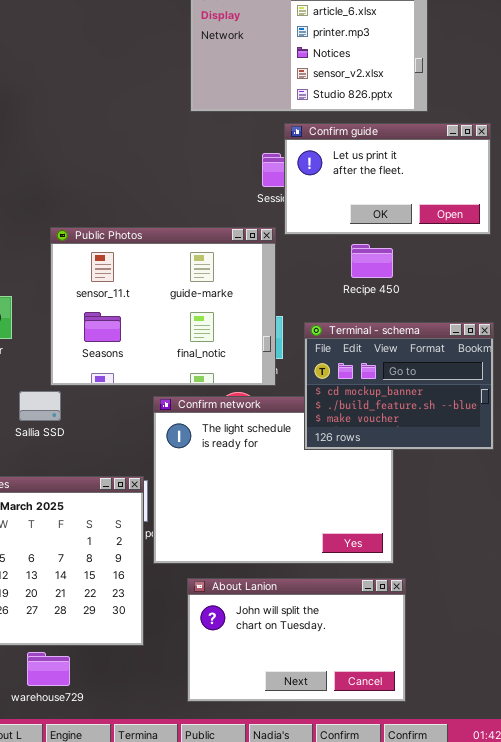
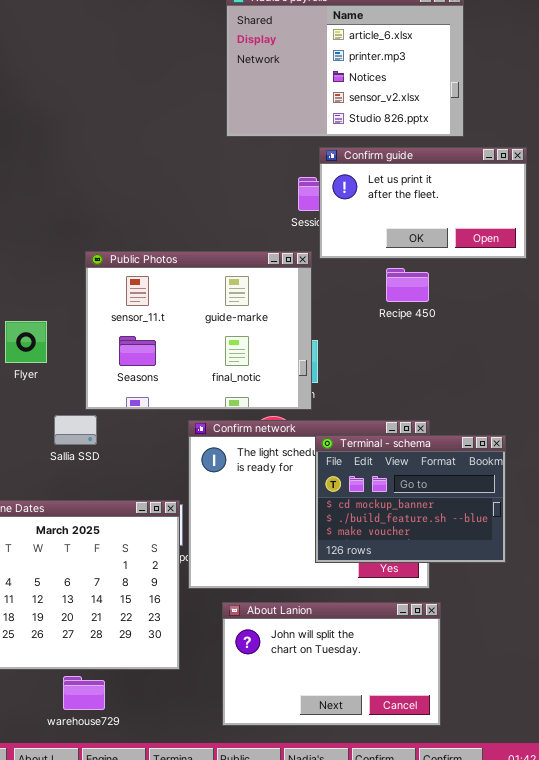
Terminal - schema: [304,322,494,450] -> [315,435,506,563], moved

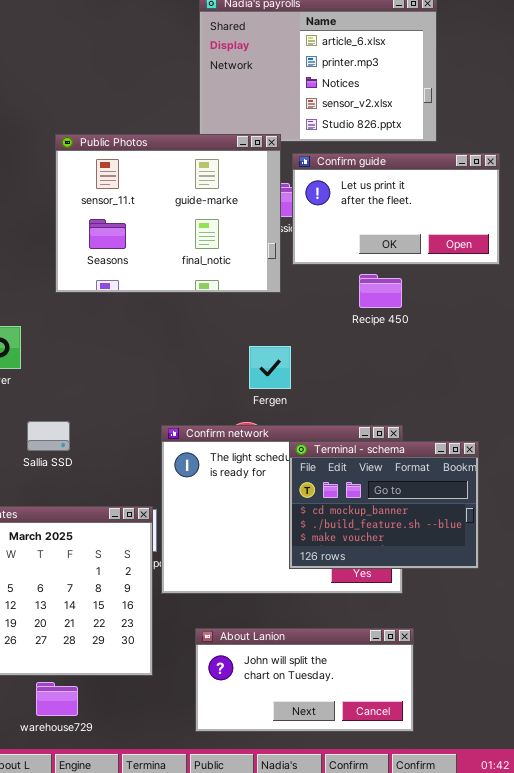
Public Photos: [85,251,312,410] -> [55,134,281,293], moved
About Lanion: [222,602,441,726] -> [195,628,414,732], resized

